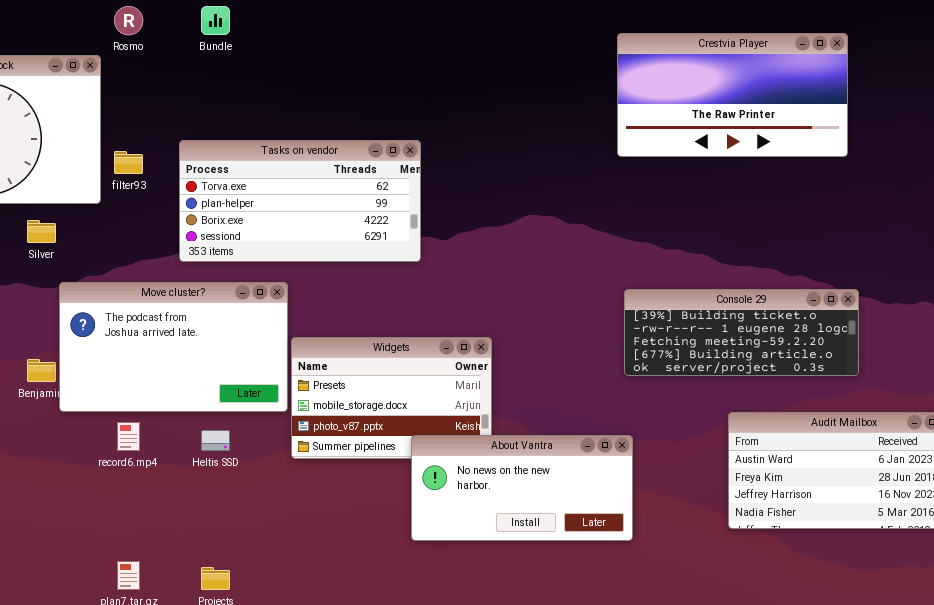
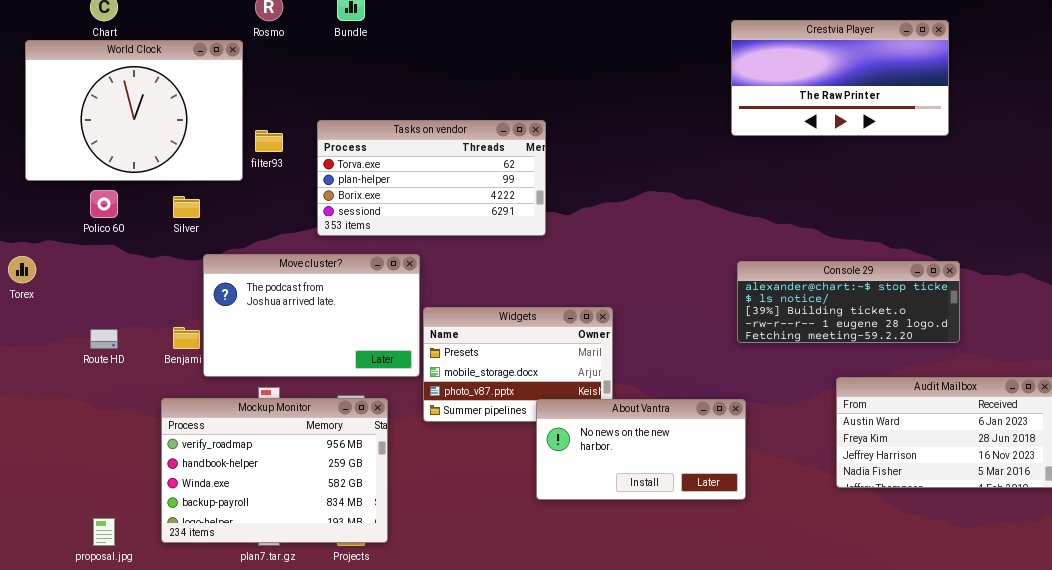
Console 29: [624,289,859,376] -> [737,261,960,343], scrolled up 2 rows
Mockup Monitor: none -> [161,398,388,543], opened

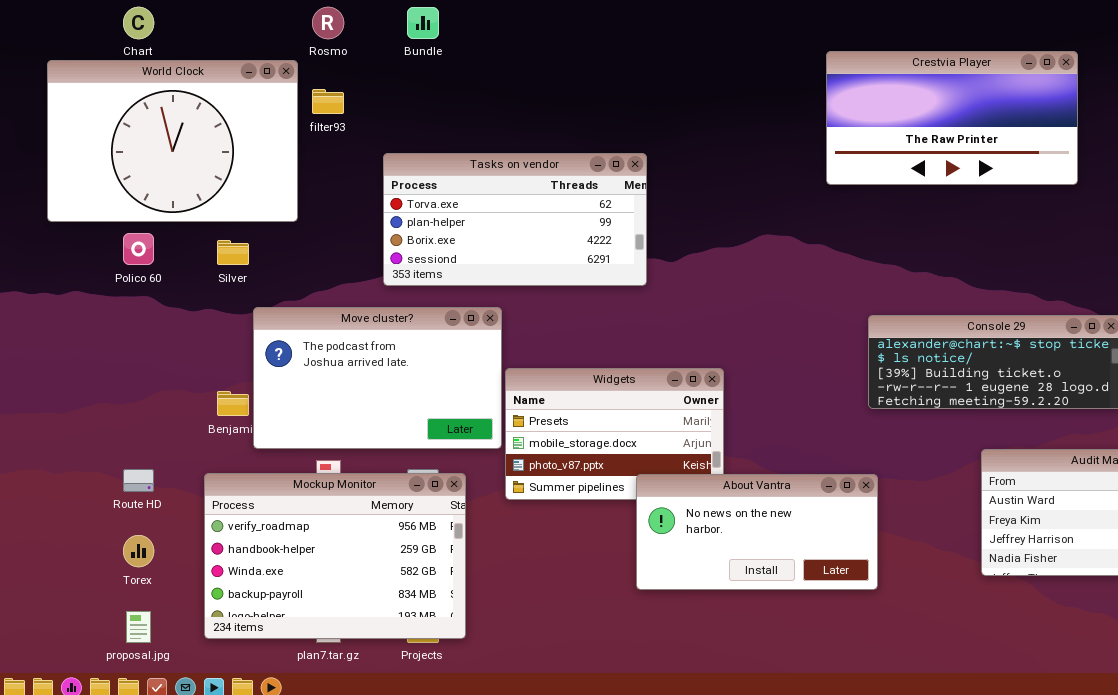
Crestvia Player: [731,20,949,136] -> [826,51,1078,185], moved
filter93: [255,130,283,152] -> [312,89,344,114], moved
Torex: [8,256,36,283] -> [123,535,154,567], moved
Route HD: [90,329,118,349] -> [123,469,154,492], moved

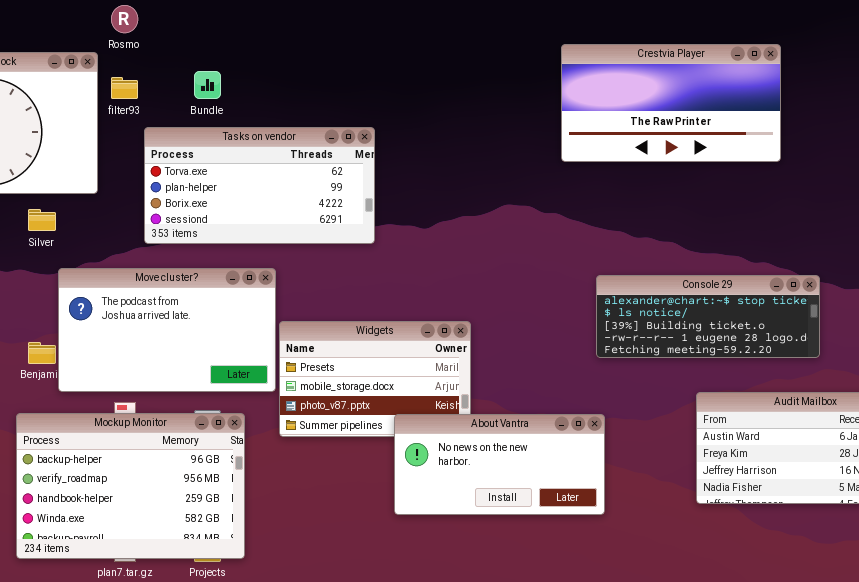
Bundle: [407,7,439,39] -> [194,71,221,99], moved
Tasks on vendor: [383,153,647,286] -> [144,127,375,244], moved
Mockup Monitor: [204,473,466,639] -> [16,413,245,559], scrolled up 1 row

